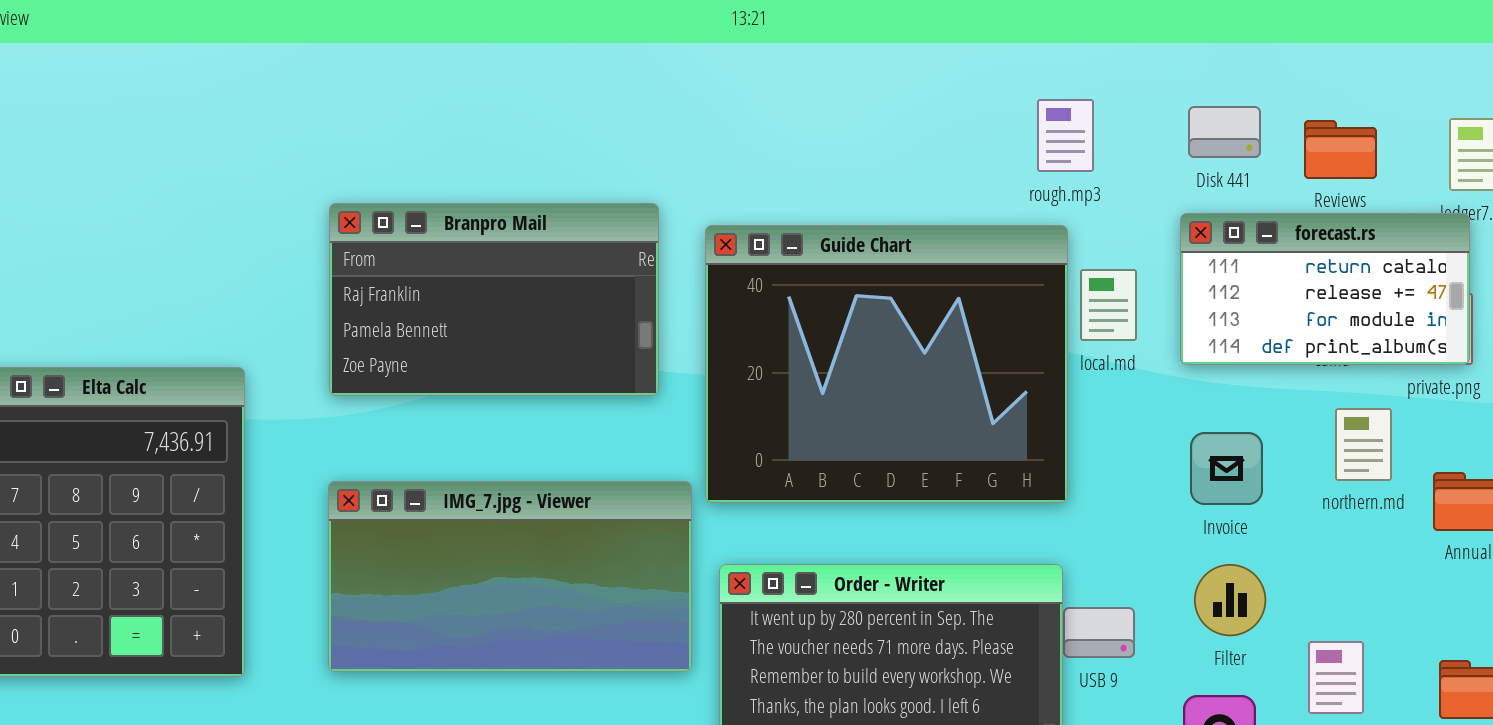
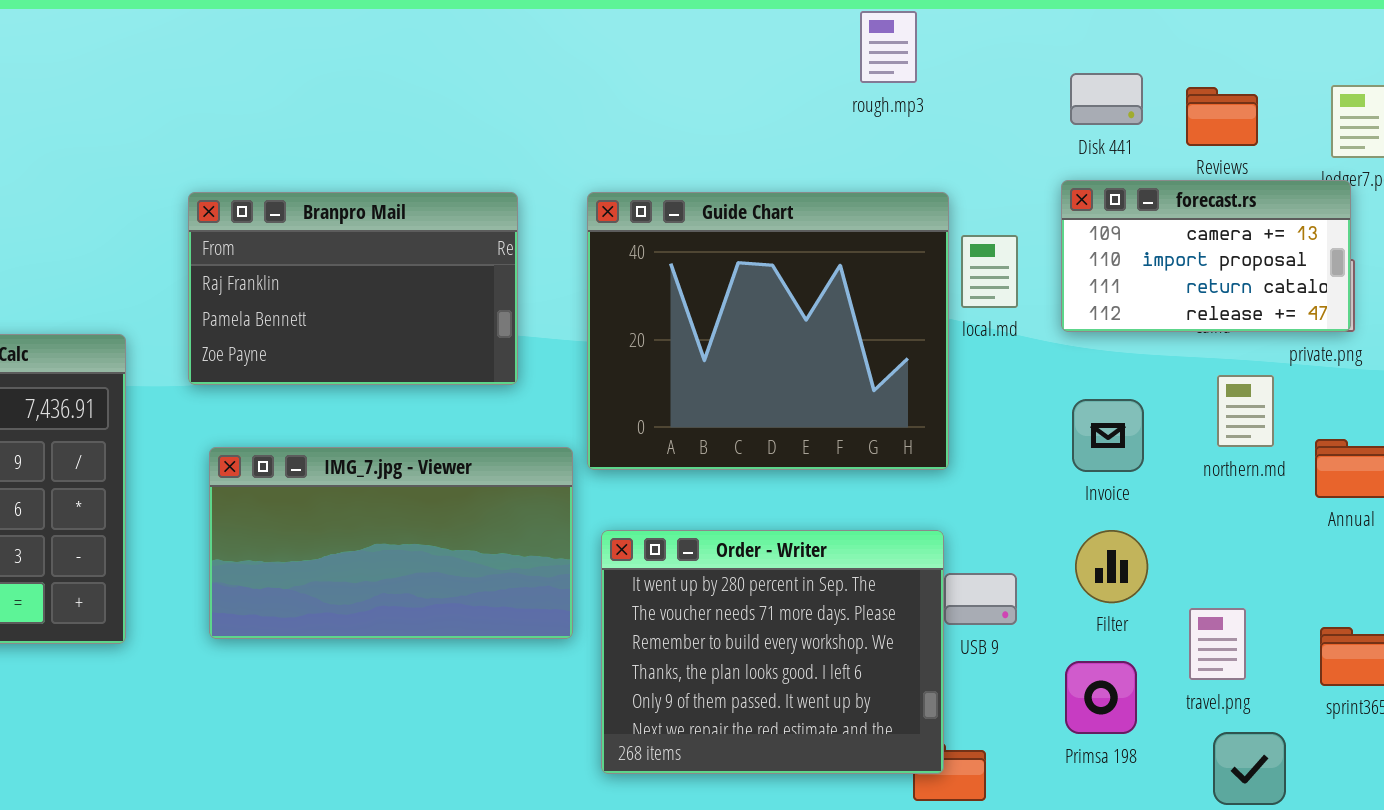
rough.mp3: [1037,99,1094,172] -> [860,11,917,83], moved
Branpro Mail: [329,203,659,396] -> [188,192,518,385], moved
forecast.rs: [1180,213,1470,365] -> [1061,180,1351,332], scrolled up 2 rows

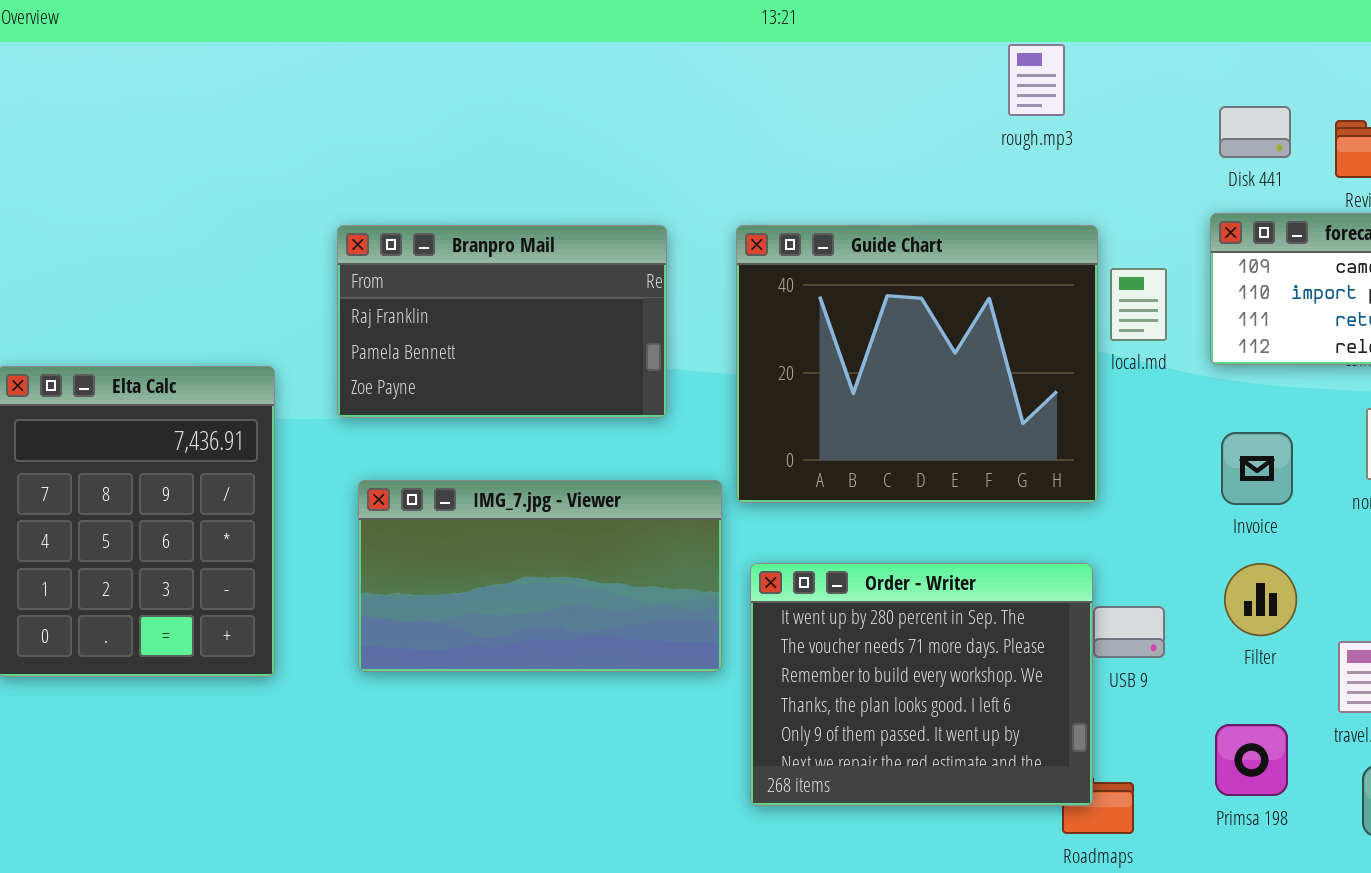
Primsa 198: [1065,661,1137,734] -> [1215,724,1288,796], moved

